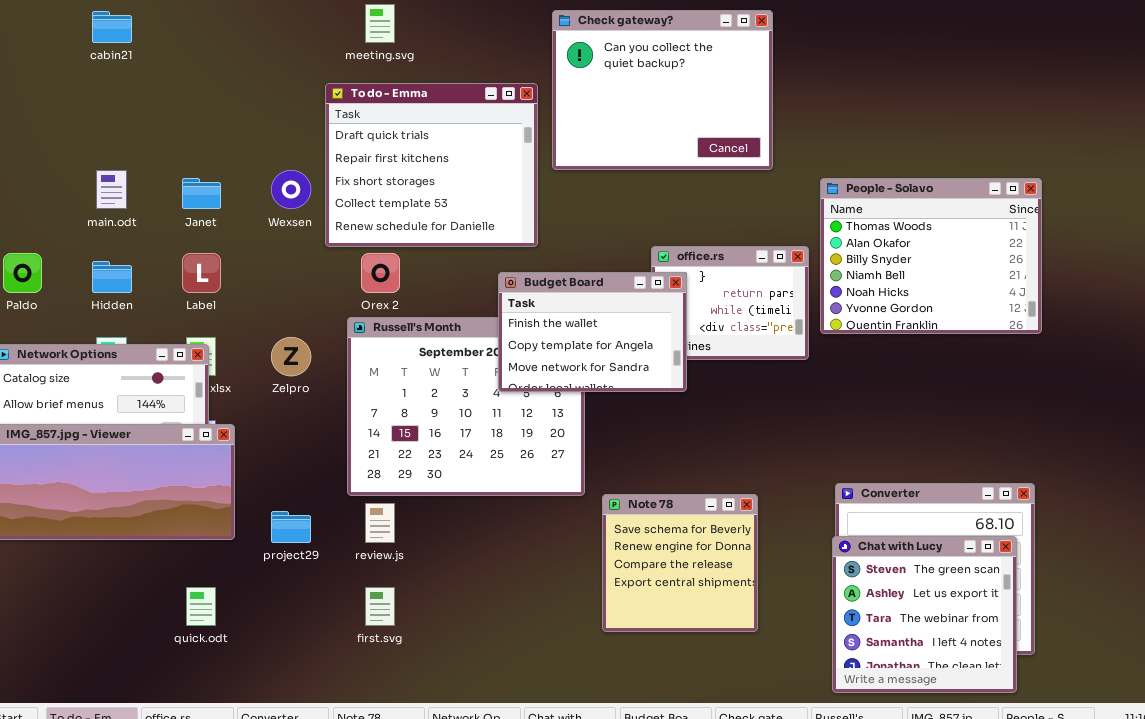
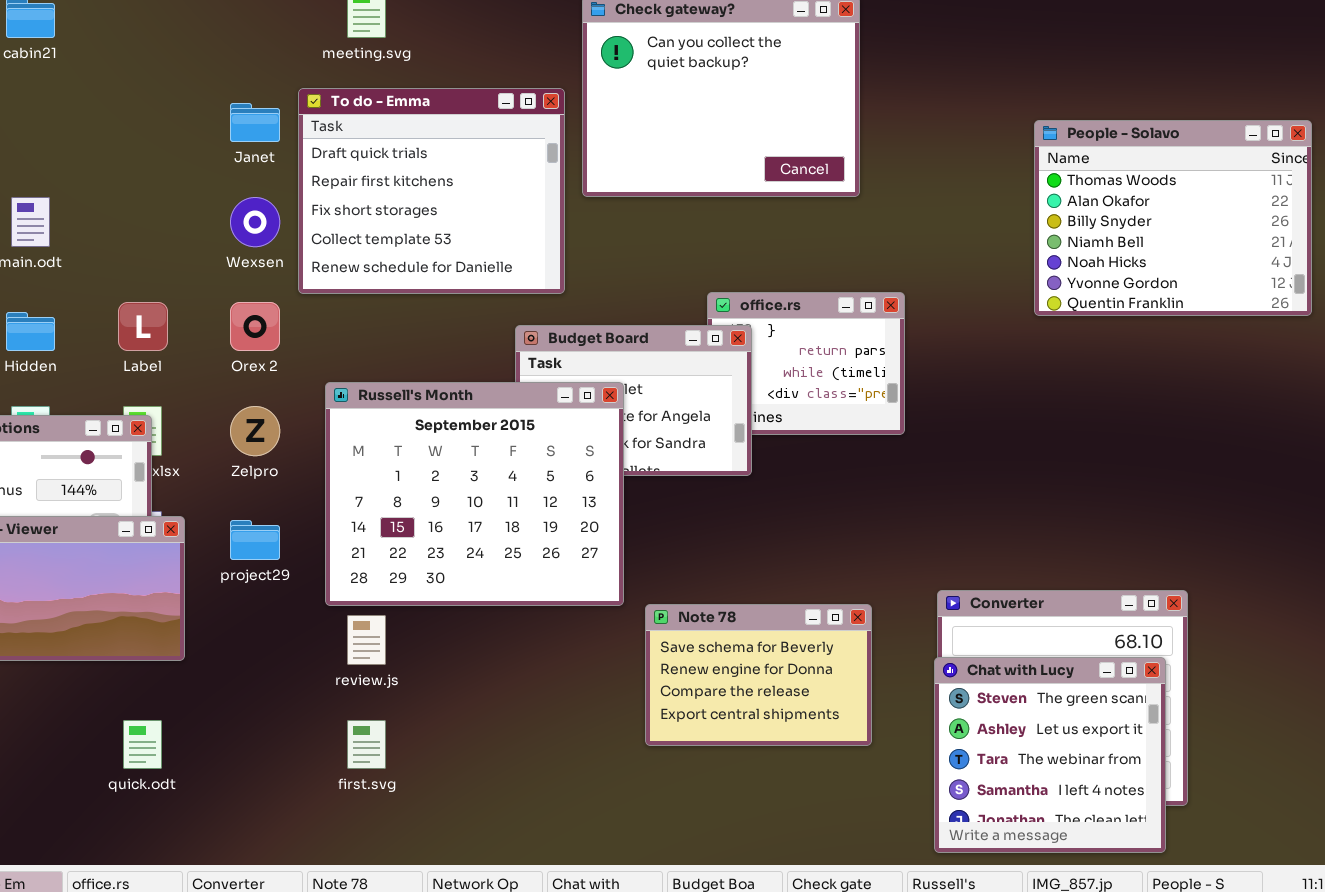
Janet: [182,178,221,209] -> [230,103,280,142], moved
People - Solavo: [820,178,1042,334] -> [1034,120,1312,316], moved
Orex 2: [361,253,400,293] -> [230,302,280,351], moved
Russell's Month: [347,317,585,496] -> [325,382,624,606], raised
Note 78: [602,494,758,632] -> [645,604,872,746], resized
project29: [271,511,311,543] -> [230,520,280,560], moved

